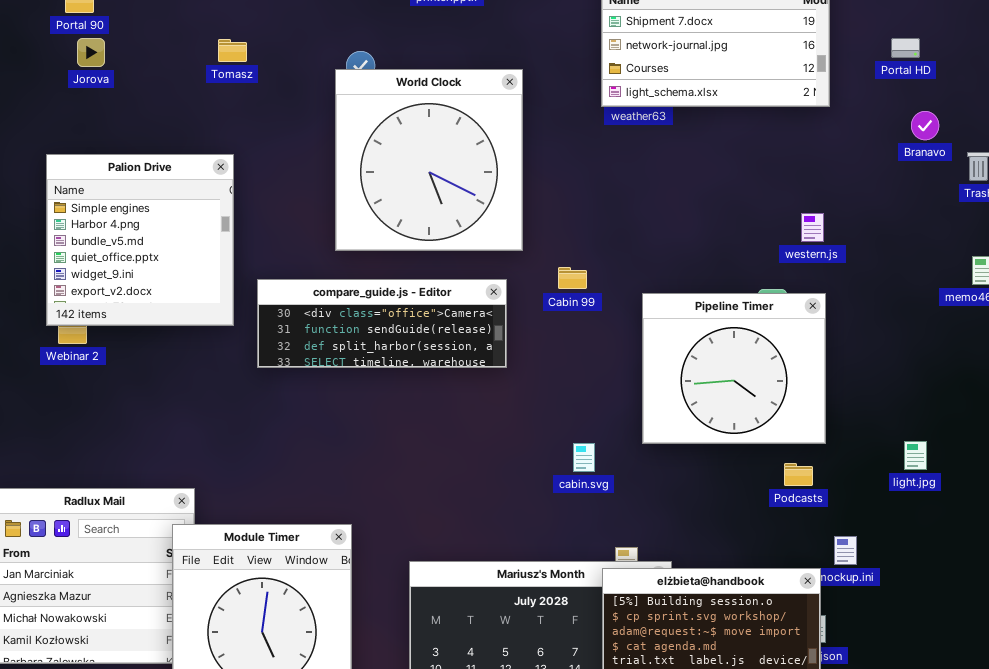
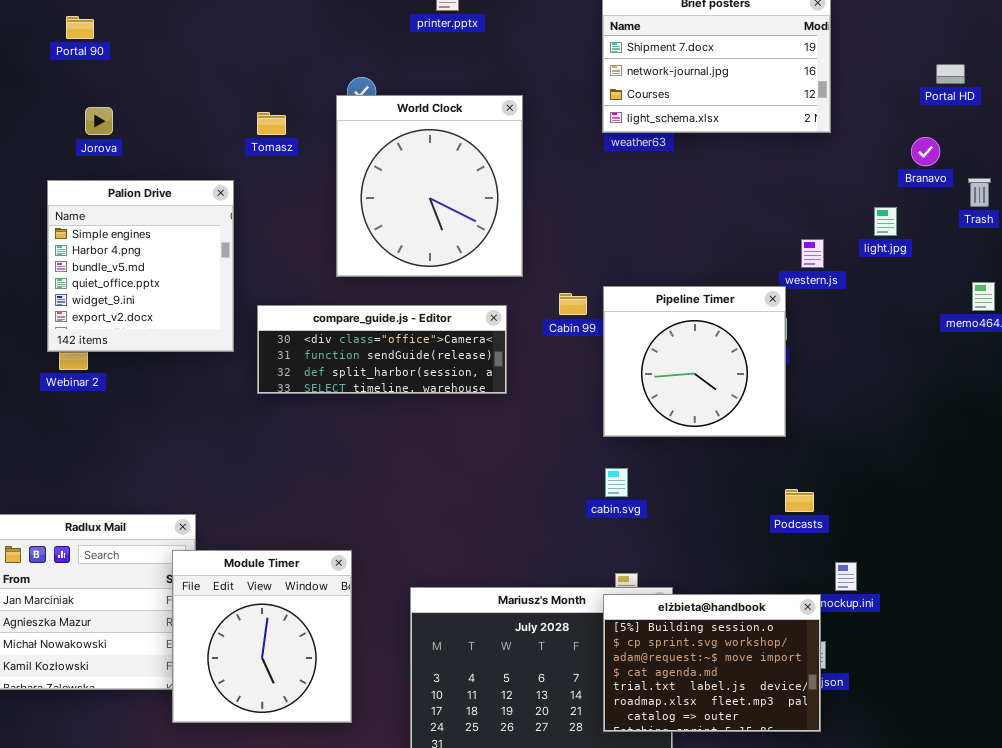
Portal HD: [891,38,920,58] -> [936,64,965,84], moved
Jorova: [77,38,105,67] -> [85,107,113,135], moved
Tomasz: [218,39,247,62] -> [257,112,286,135], moved
Pipeline Timer: [642,293,826,444] -> [603,286,786,437], moved
light.jpg: [904,441,927,470] -> [874,207,897,236], moved
cabin.svg: [573,443,595,472] -> [605,468,628,497], moved

